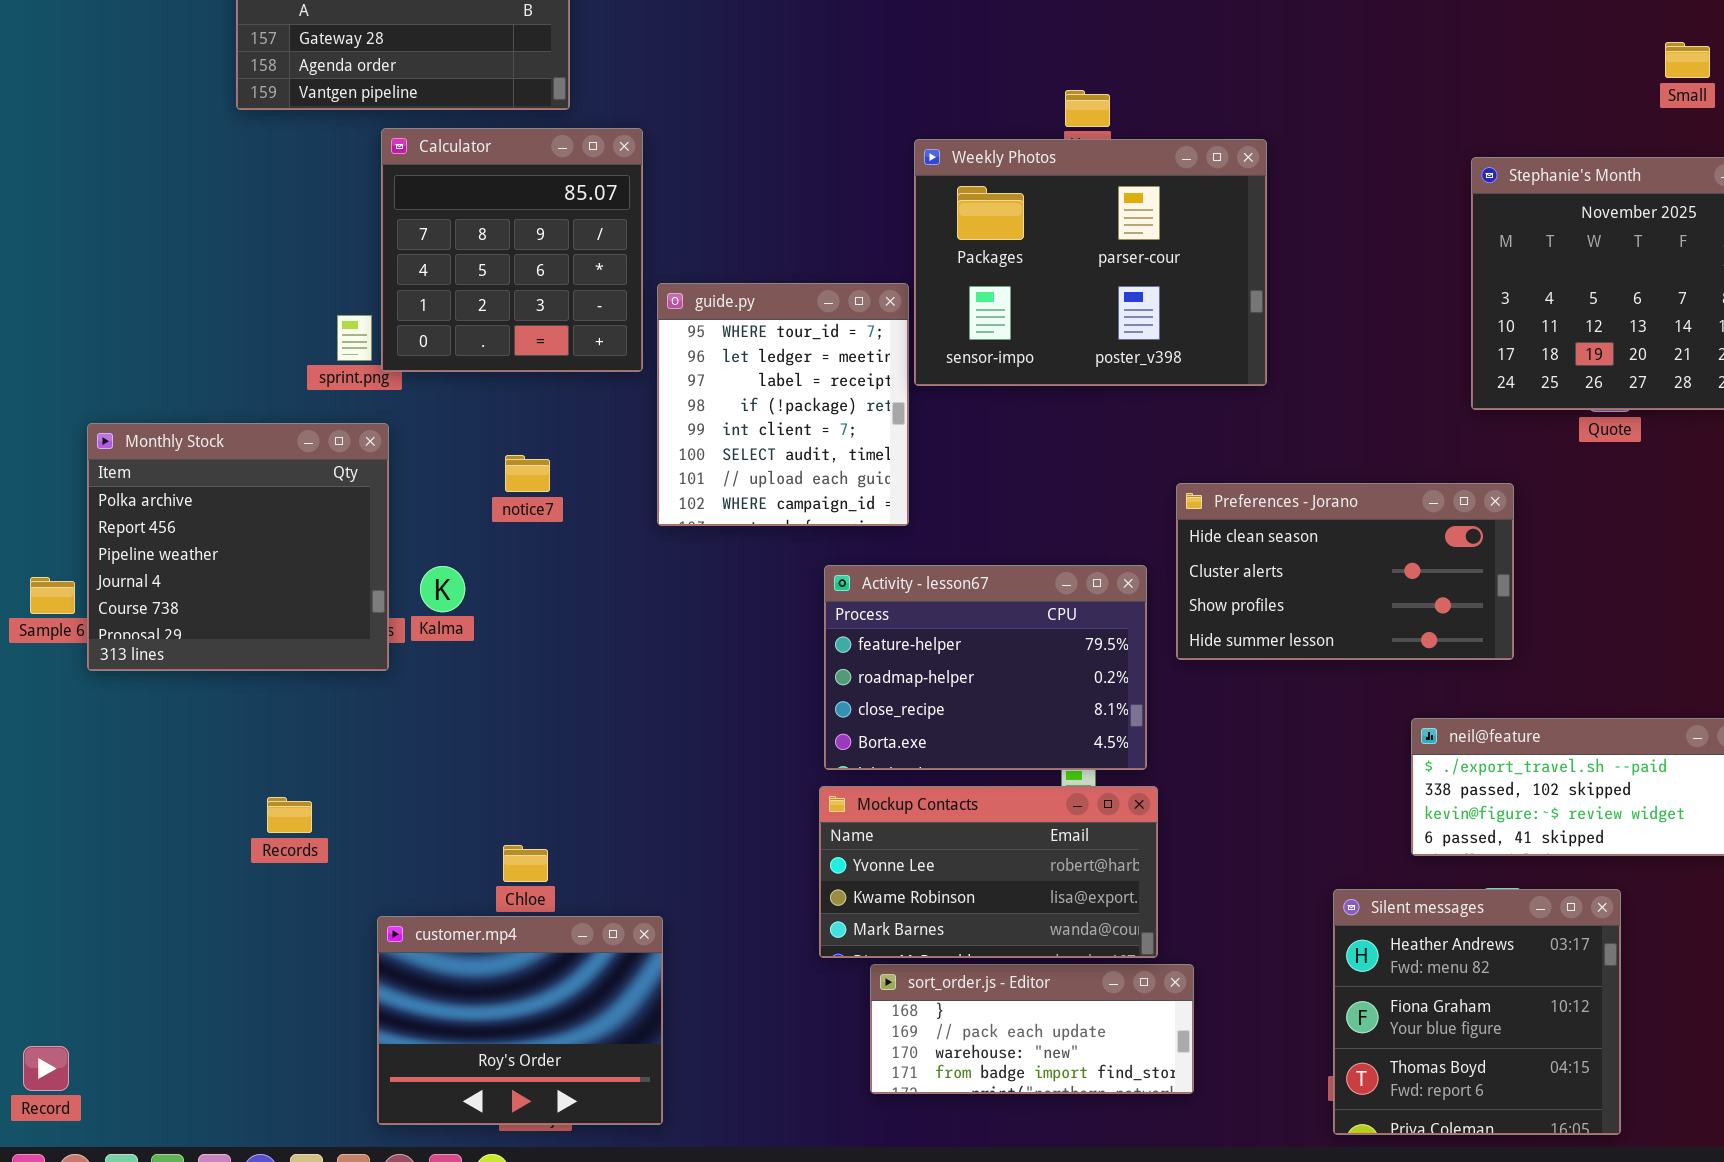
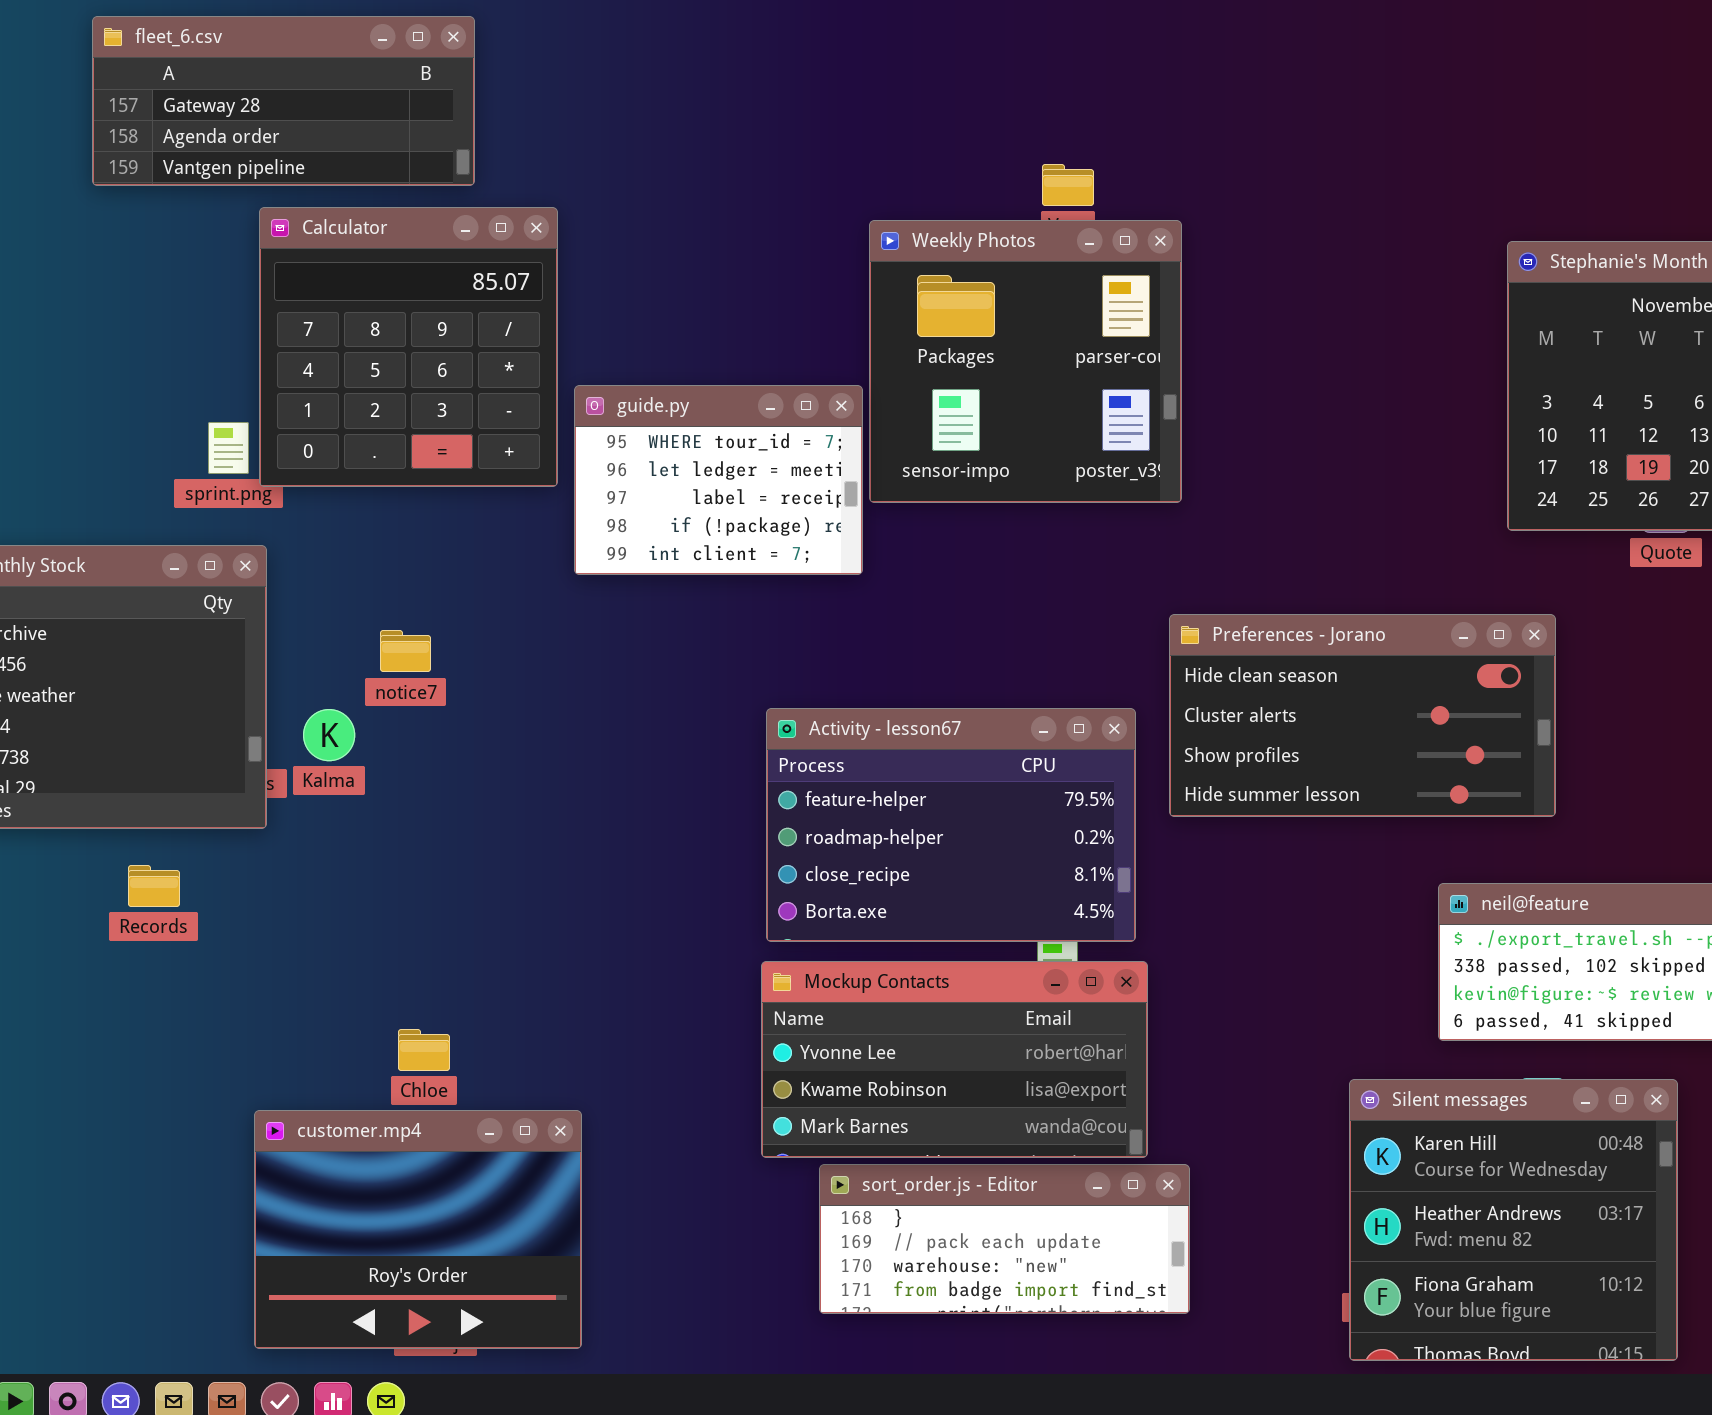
Weekly Photos: [914,139,1267,386] -> [869,220,1182,503], resized
guide.py: [657,283,909,526] -> [574,385,863,575], resized
notice7: [505,455,550,492] -> [380,630,431,672], moved
Records: [267,797,312,833] -> [128,865,180,907], moved
Silent messages: [1333,889,1621,1135] -> [1349,1079,1678,1361], scrolled up 1 row

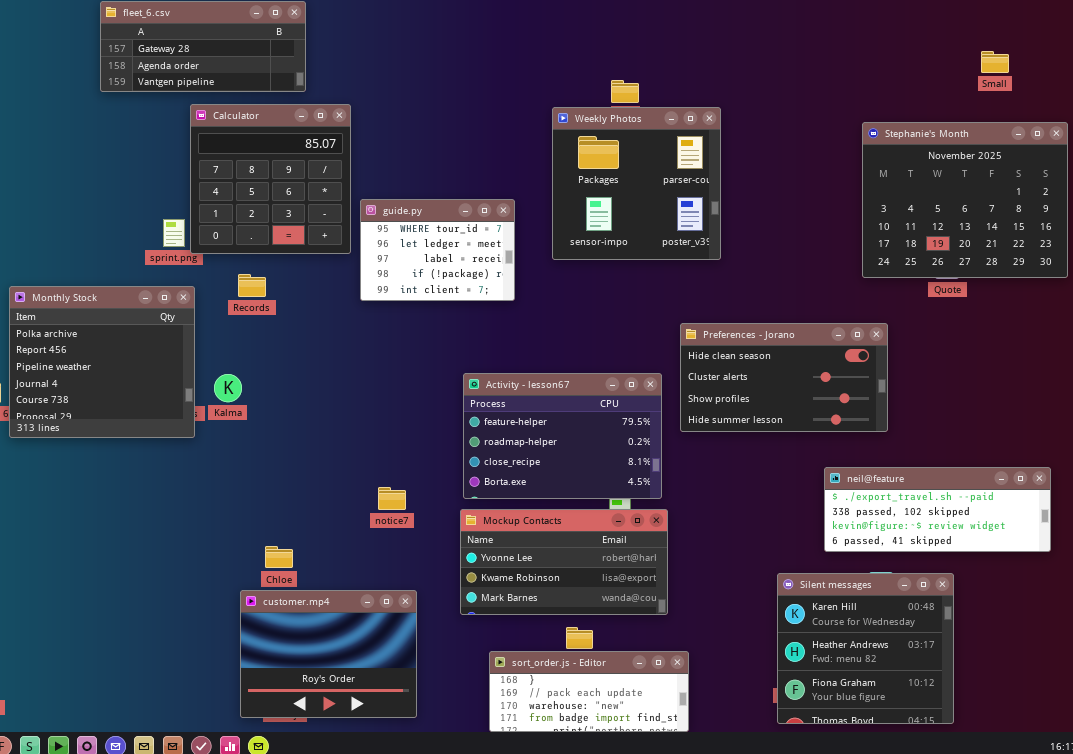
Weekly Photos: [869,220,1182,503] -> [552,107,721,260], moved
notice7: [380,630,431,672] -> [378,487,406,510], moved
Records: [128,865,180,907] -> [238,274,266,297], moved
customer.mp4: [254,1110,582,1349] -> [240,590,417,718], moved
sort_order.js - Editor: [819,1164,1190,1314] -> [489,651,689,732], moved

